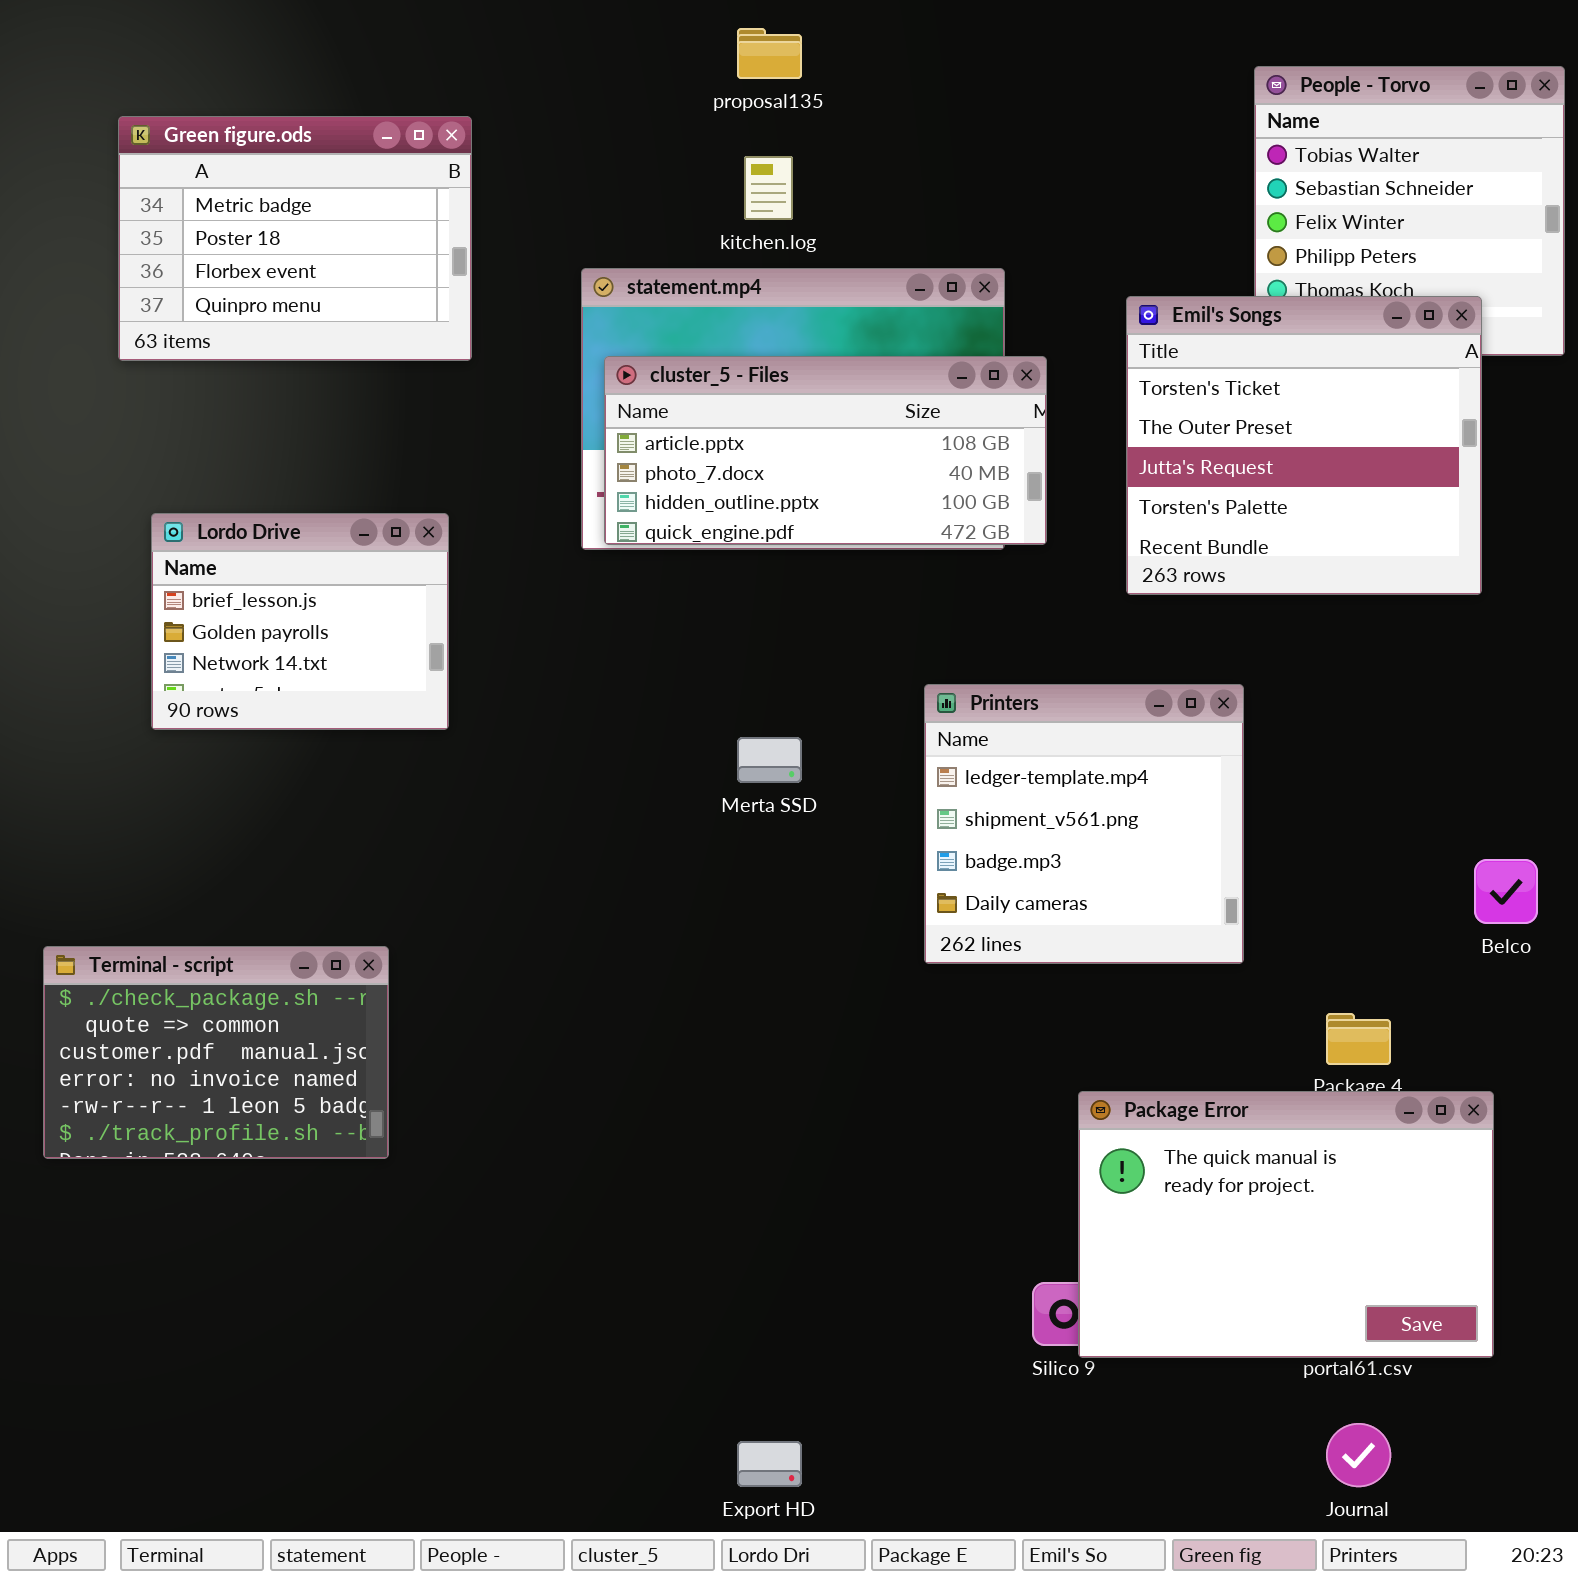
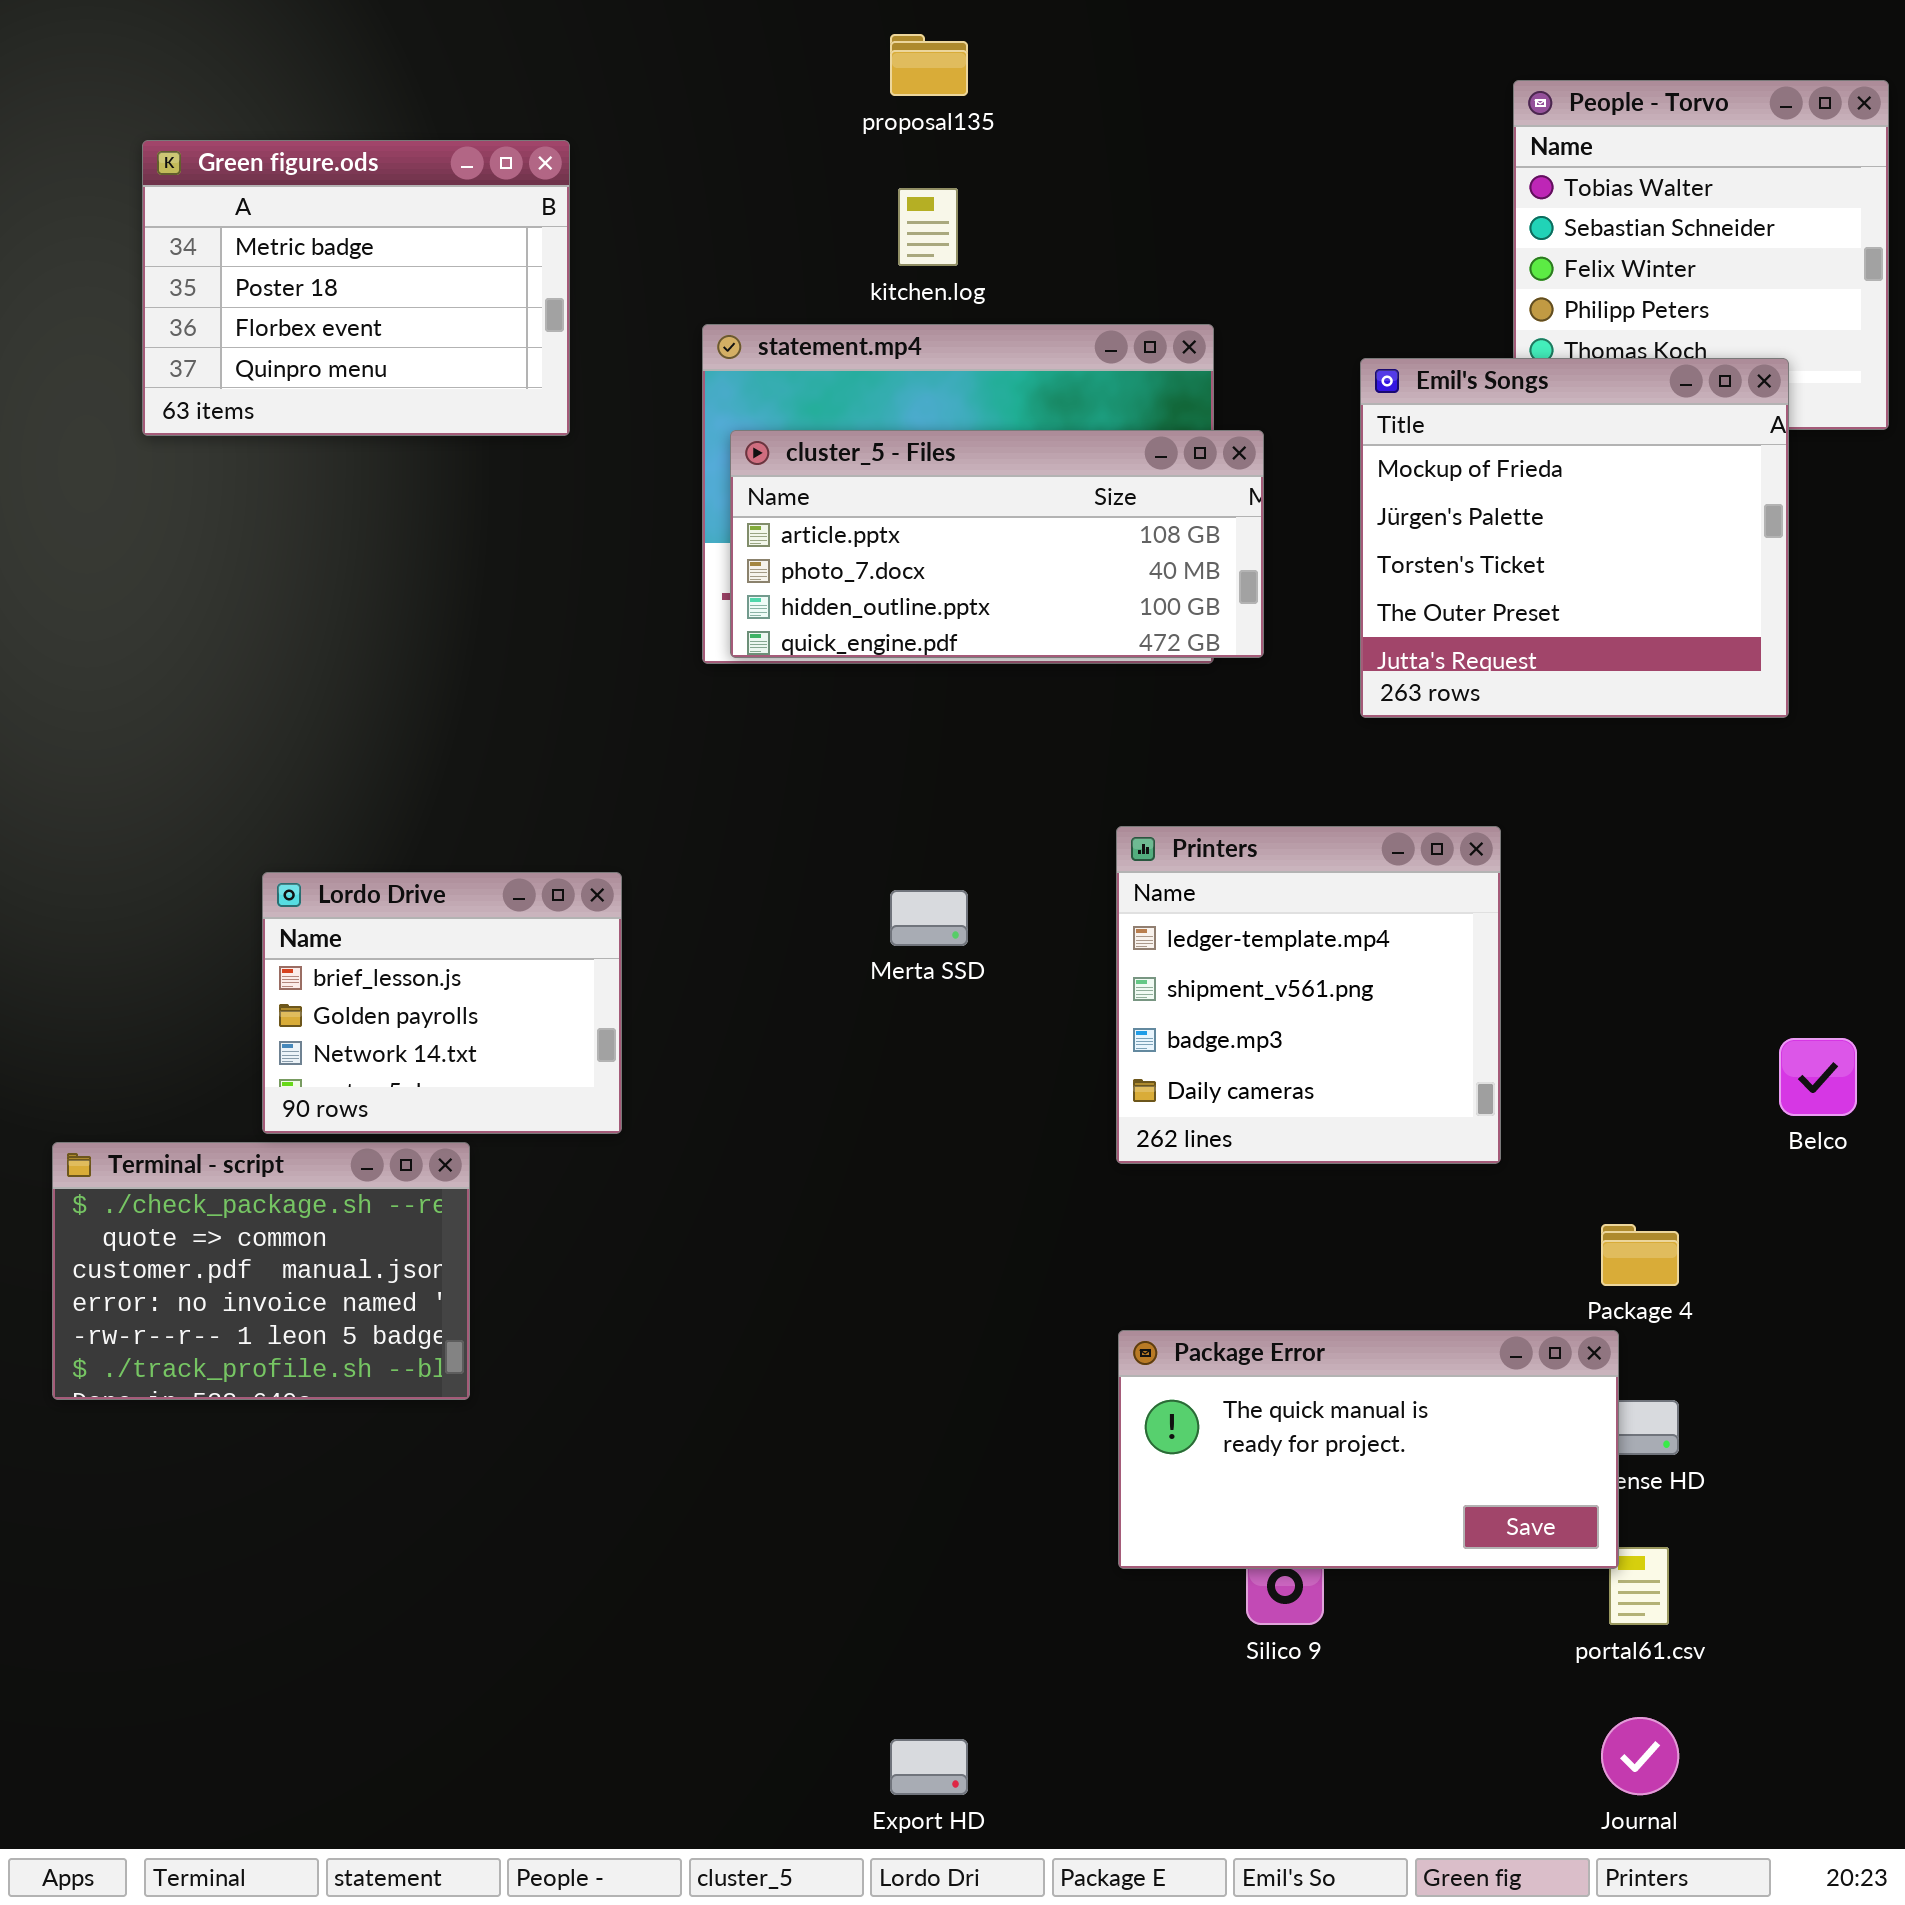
Emil's Songs: [1126,296,1482,595] -> [1360,358,1789,718], scrolled up 2 rows
Lordo Drive: [151,513,449,730] -> [262,872,622,1134], moved
Package Error: [1078,1091,1494,1358] -> [1118,1330,1619,1569], moved, resized

